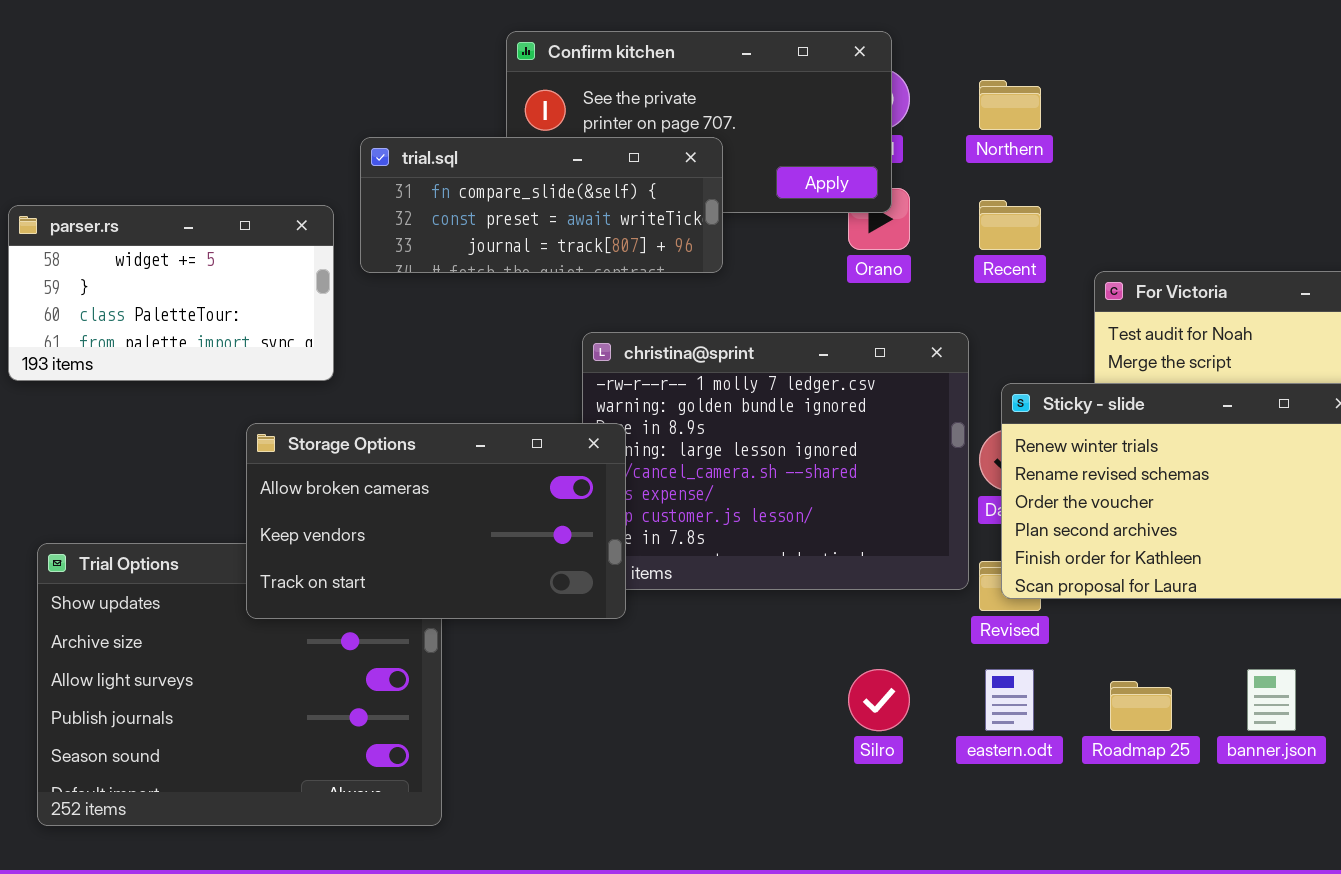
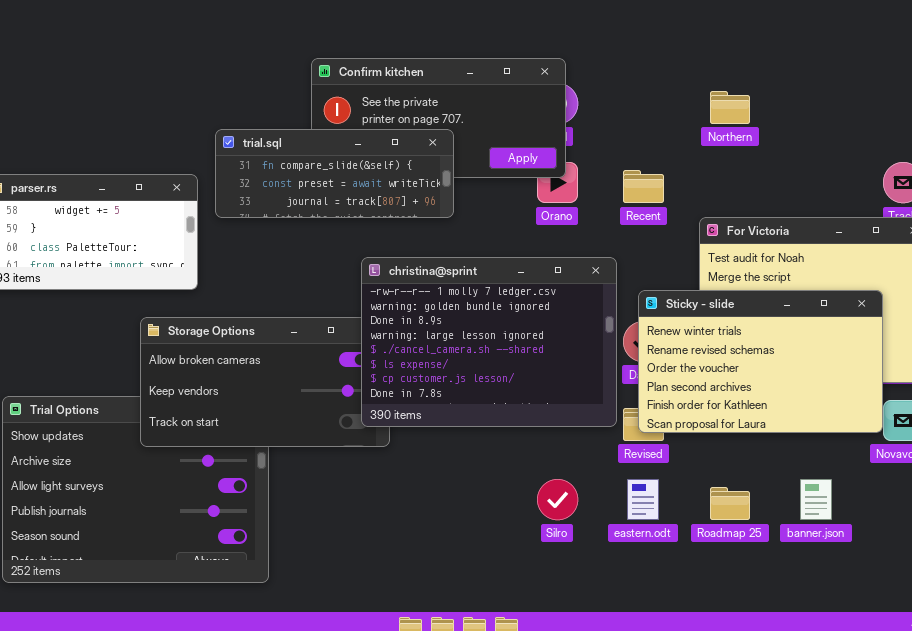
Northern: [979,80,1041,130] -> [710,91,750,124], moved
christina@sprint: [582,332,969,590] -> [361,257,617,427], raised

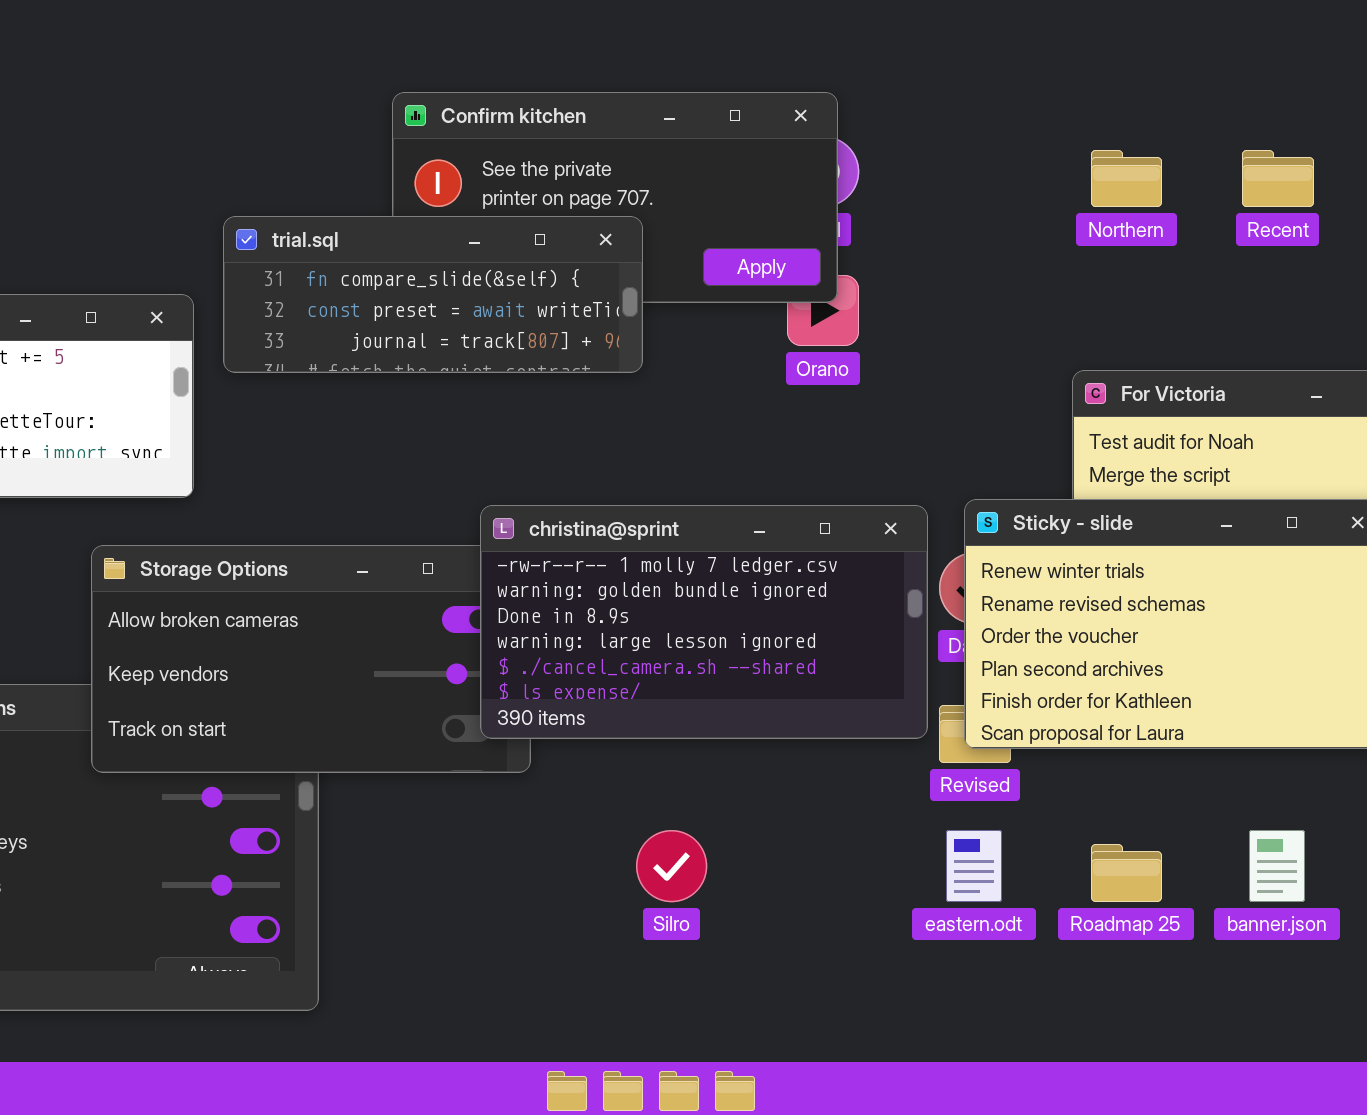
Recent: [623,170,664,203] -> [1242,150,1314,207], moved
christina@sprint: [361,257,617,427] -> [480,505,928,739], resized
Silro: [537,479,578,520] -> [636,830,707,902], moved

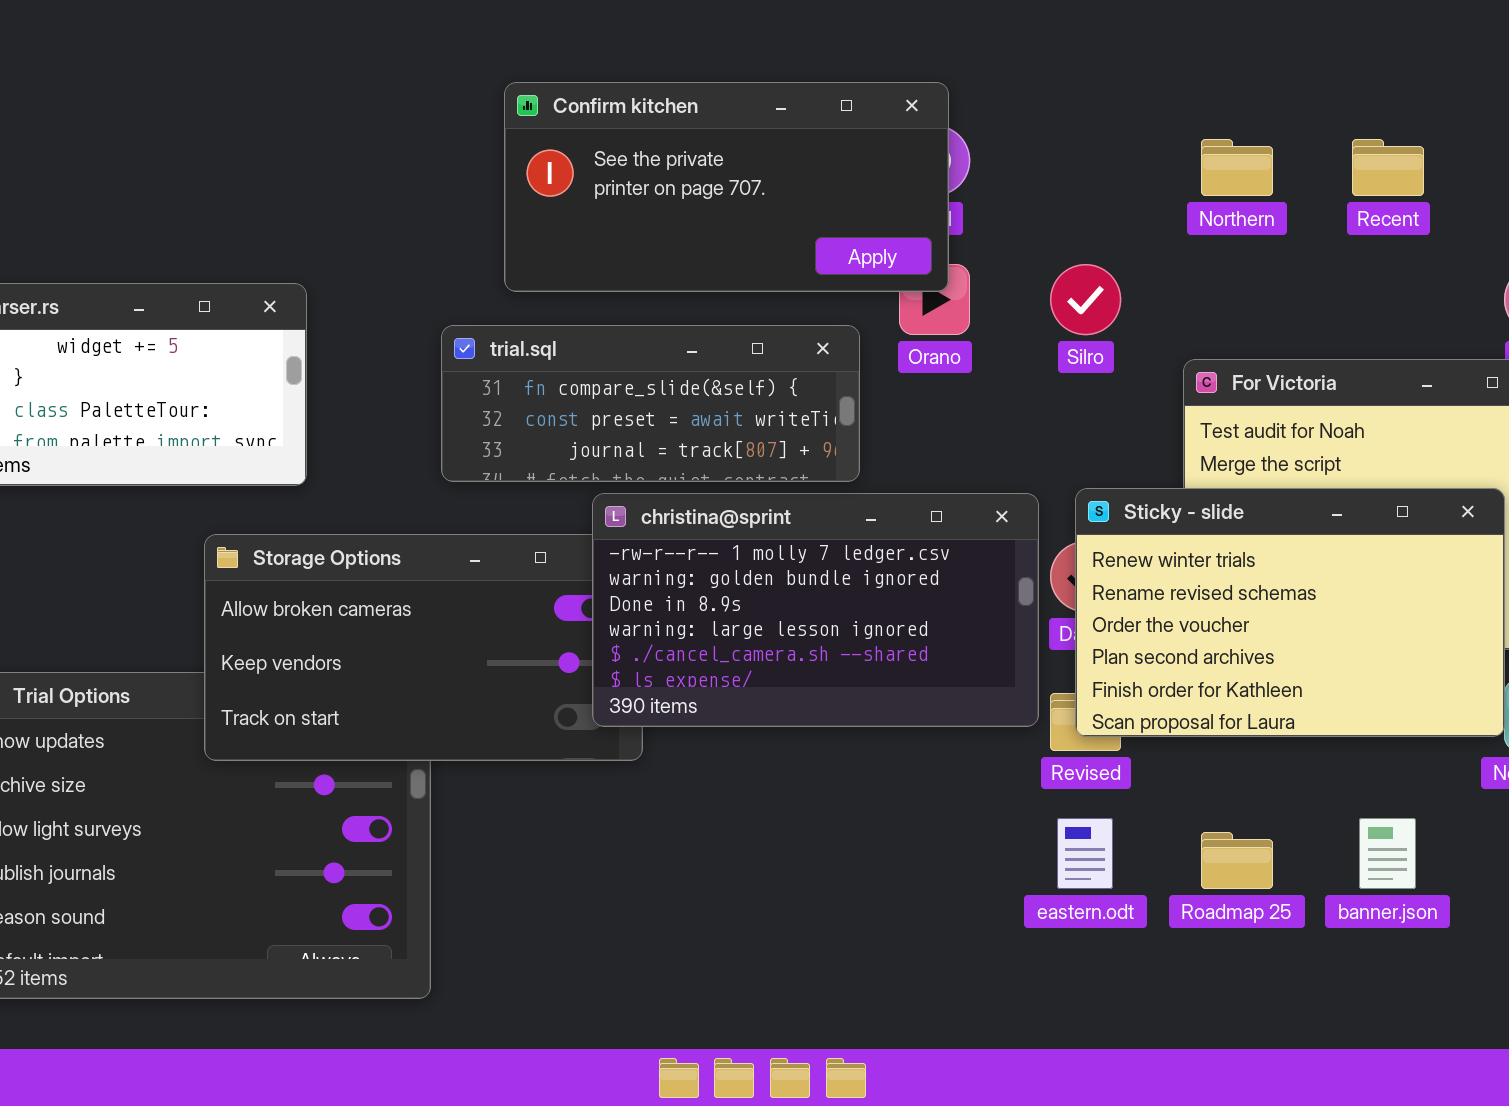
trial.sql: [223,216,643,373] -> [441,325,860,482], moved
Silro: [636,830,707,902] -> [1050,264,1121,335], moved

